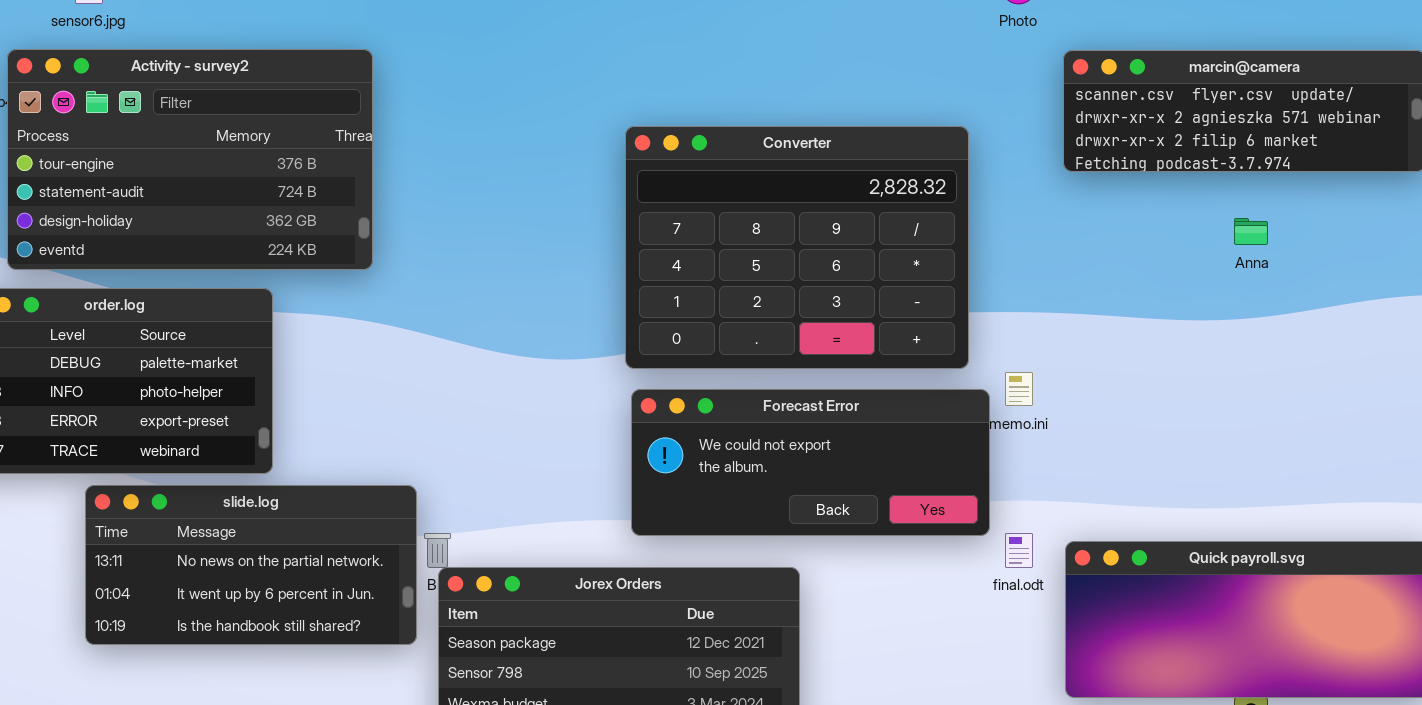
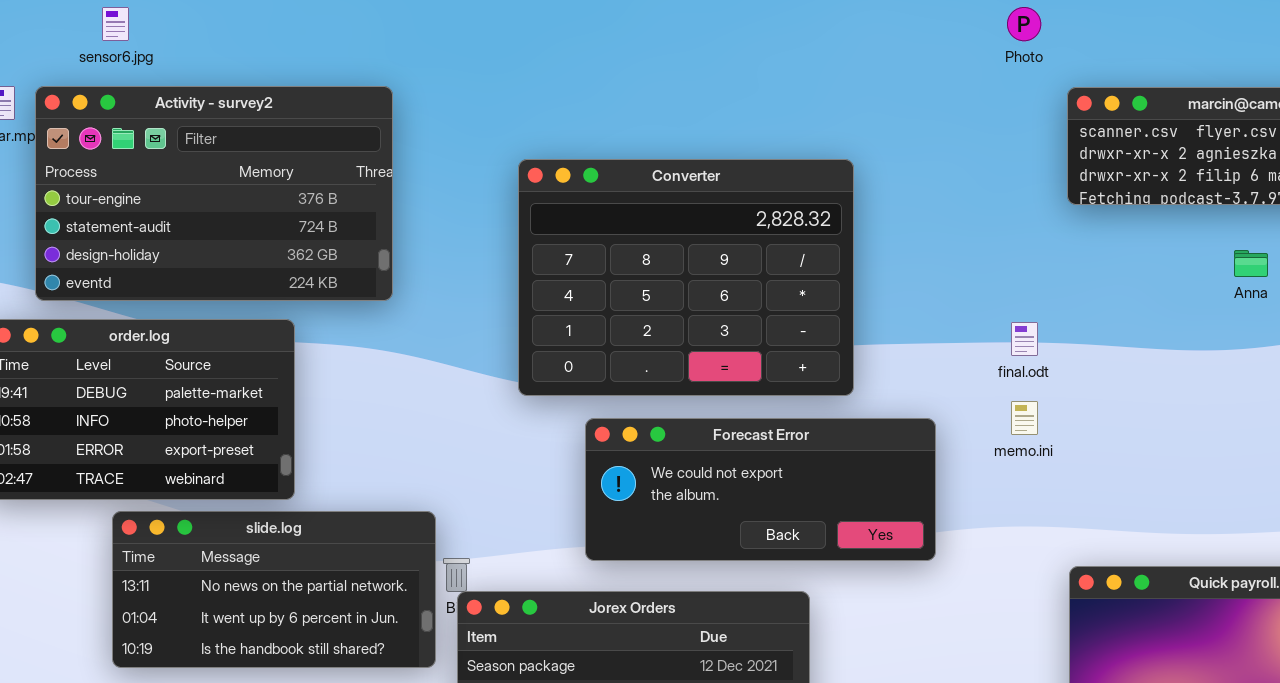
Converter: [625,126,969,369] -> [518,159,854,396], moved
Forecast Error: [631,389,990,536] -> [585,418,936,561], moved
final.odt: [1005,533,1033,568] -> [1011,322,1038,356], moved

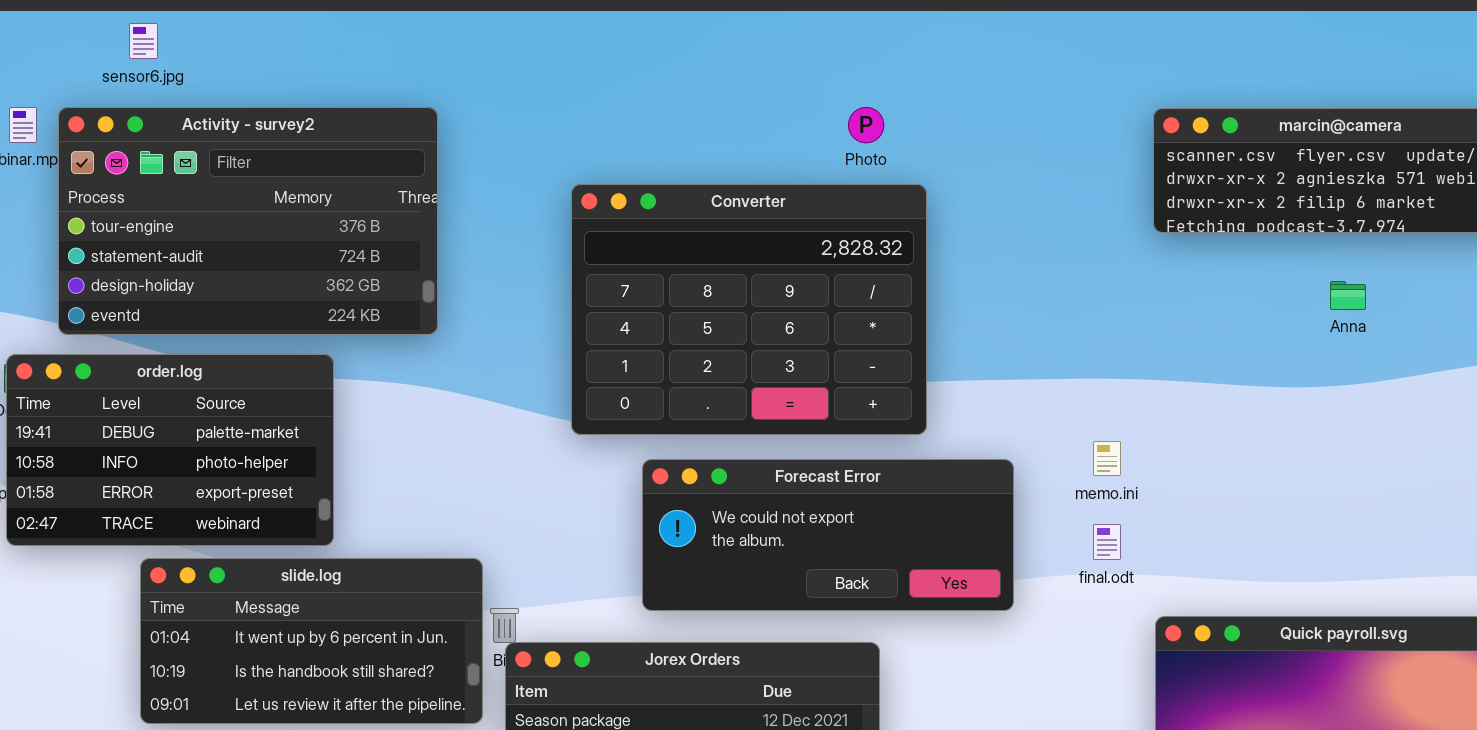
Photo: [1007,7,1041,41] -> [848,107,884,143], moved
final.odt: [1011,322,1038,356] -> [1093,524,1121,560], moved
slide.log: [112,511,436,668] -> [140,558,483,724], scrolled down 1 row

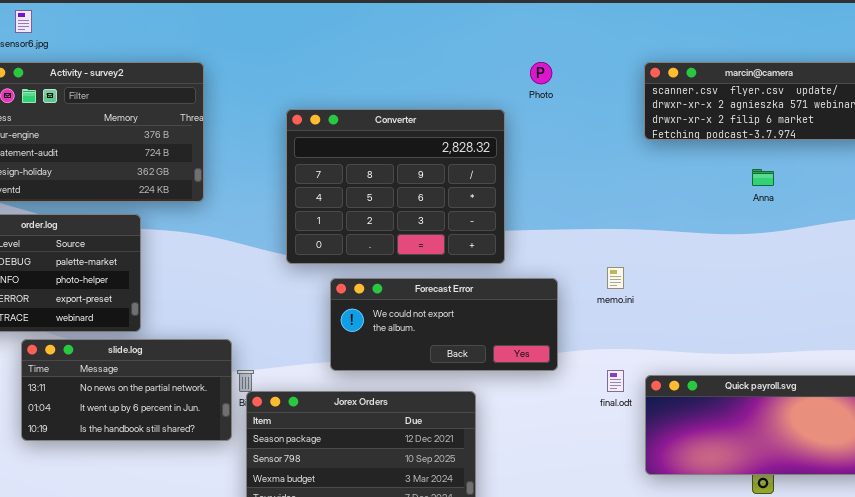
Photo: [848,107,884,143] -> [530,62,552,84], moved
final.odt: [1093,524,1121,560] -> [607,370,624,392], moved
slide.log: [140,558,483,724] -> [21,339,232,441], scrolled up 1 row

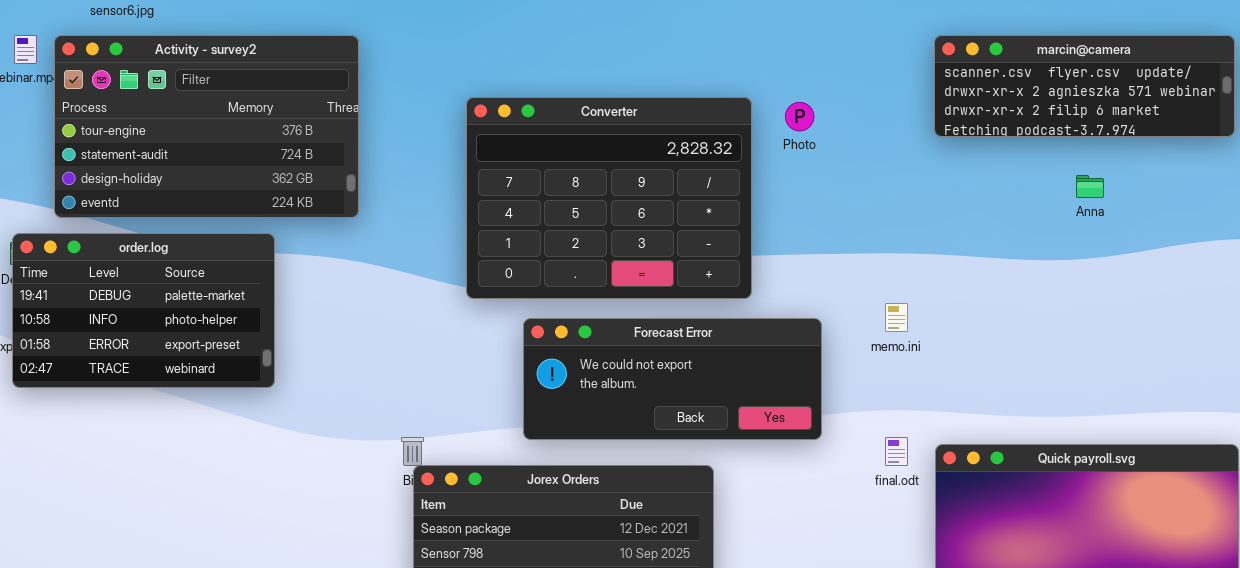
Photo: [530,62,552,84] -> [785,102,814,131], moved
slide.log: [21,339,232,441] -> none, closed

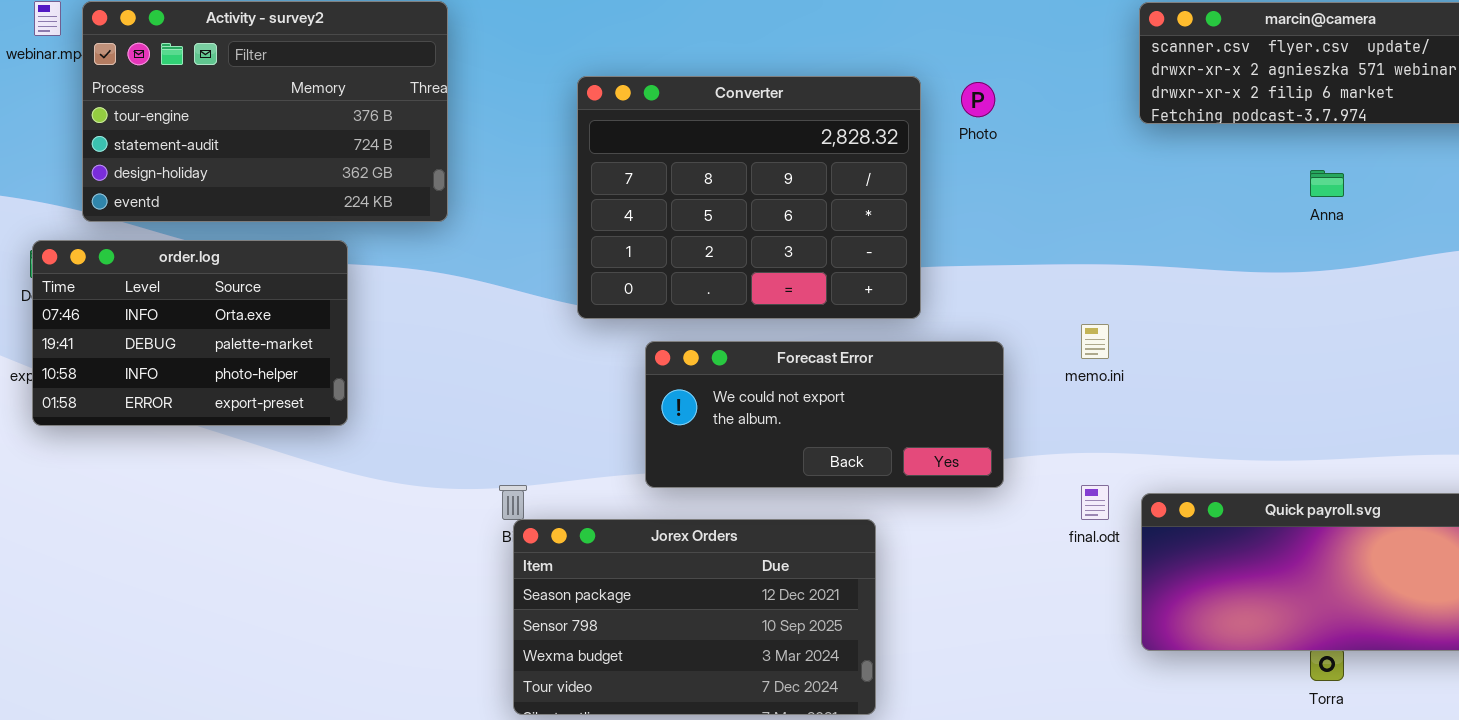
order.log: [12,233,275,388] -> [32,240,348,426], scrolled up 1 row

